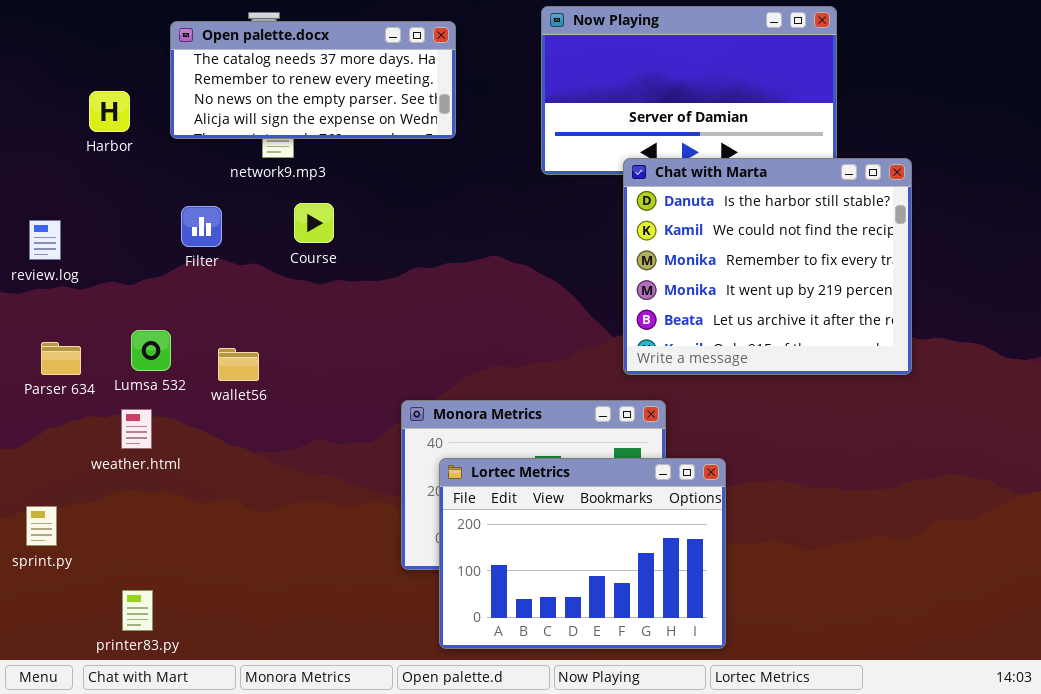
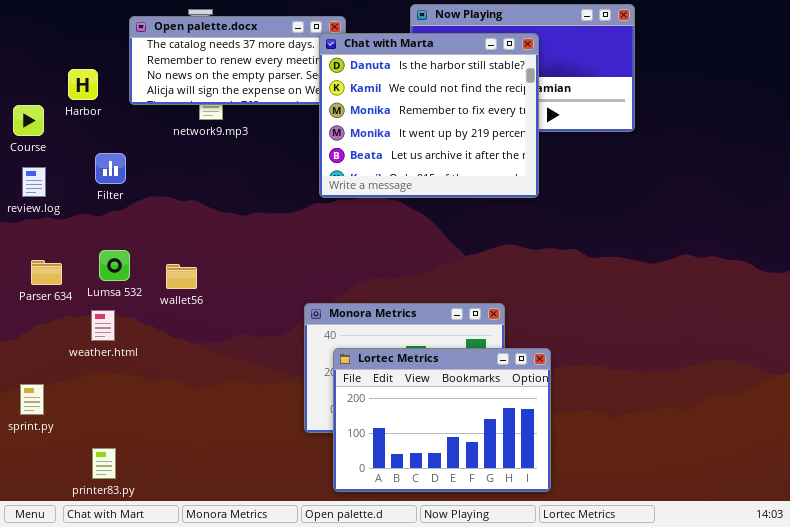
Chat with Marta: [623,158,912,375] -> [319,33,539,198], moved
Course: [294,203,334,243] -> [13,105,44,136], moved
Filter: [181,206,222,247] -> [95,153,126,184], moved

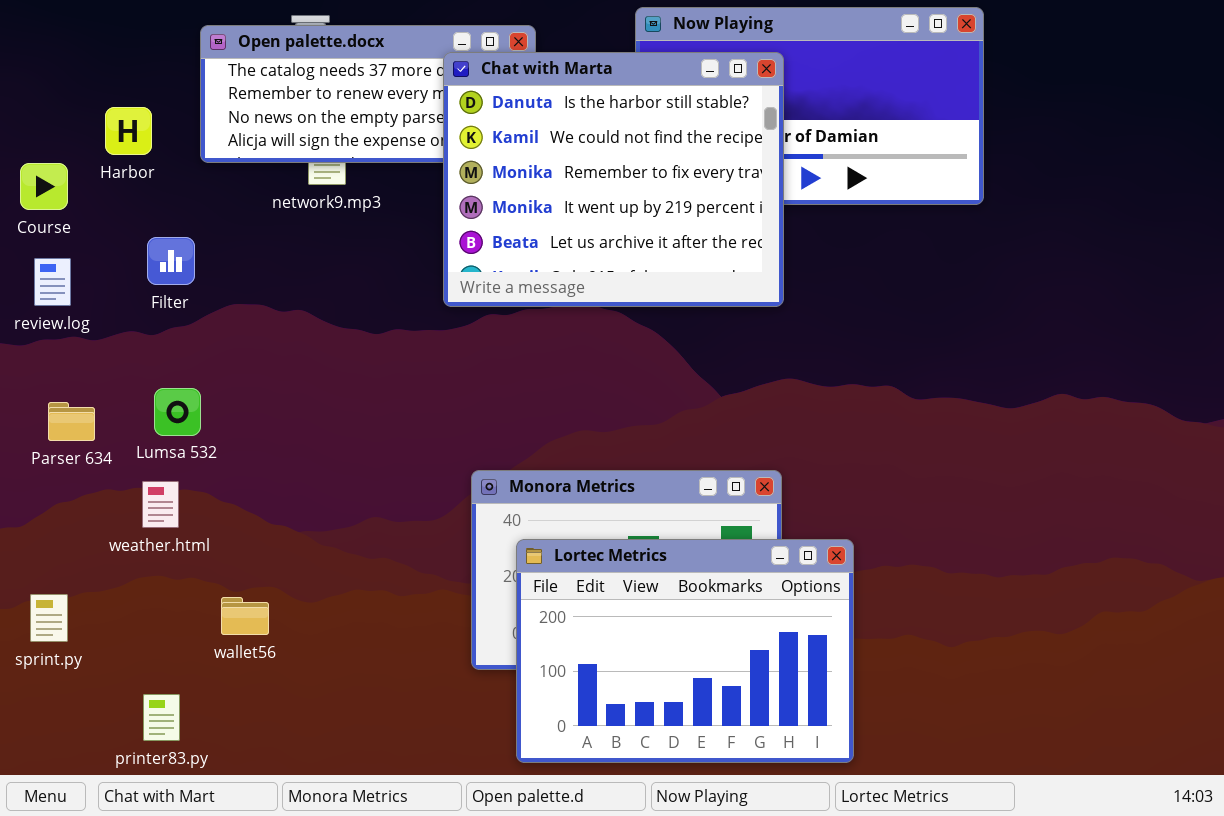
Chat with Marta: [319,33,539,198] -> [443,52,784,307], moved
wallet56: [166,264,197,289] -> [221,597,269,635], moved

